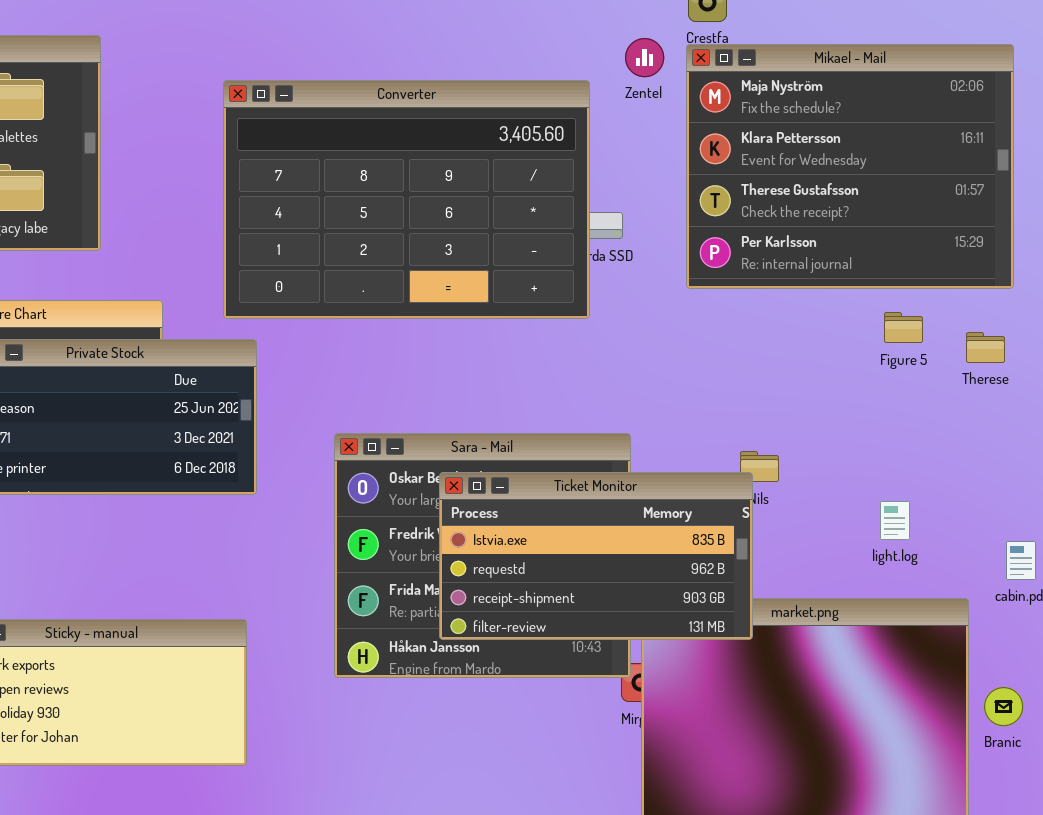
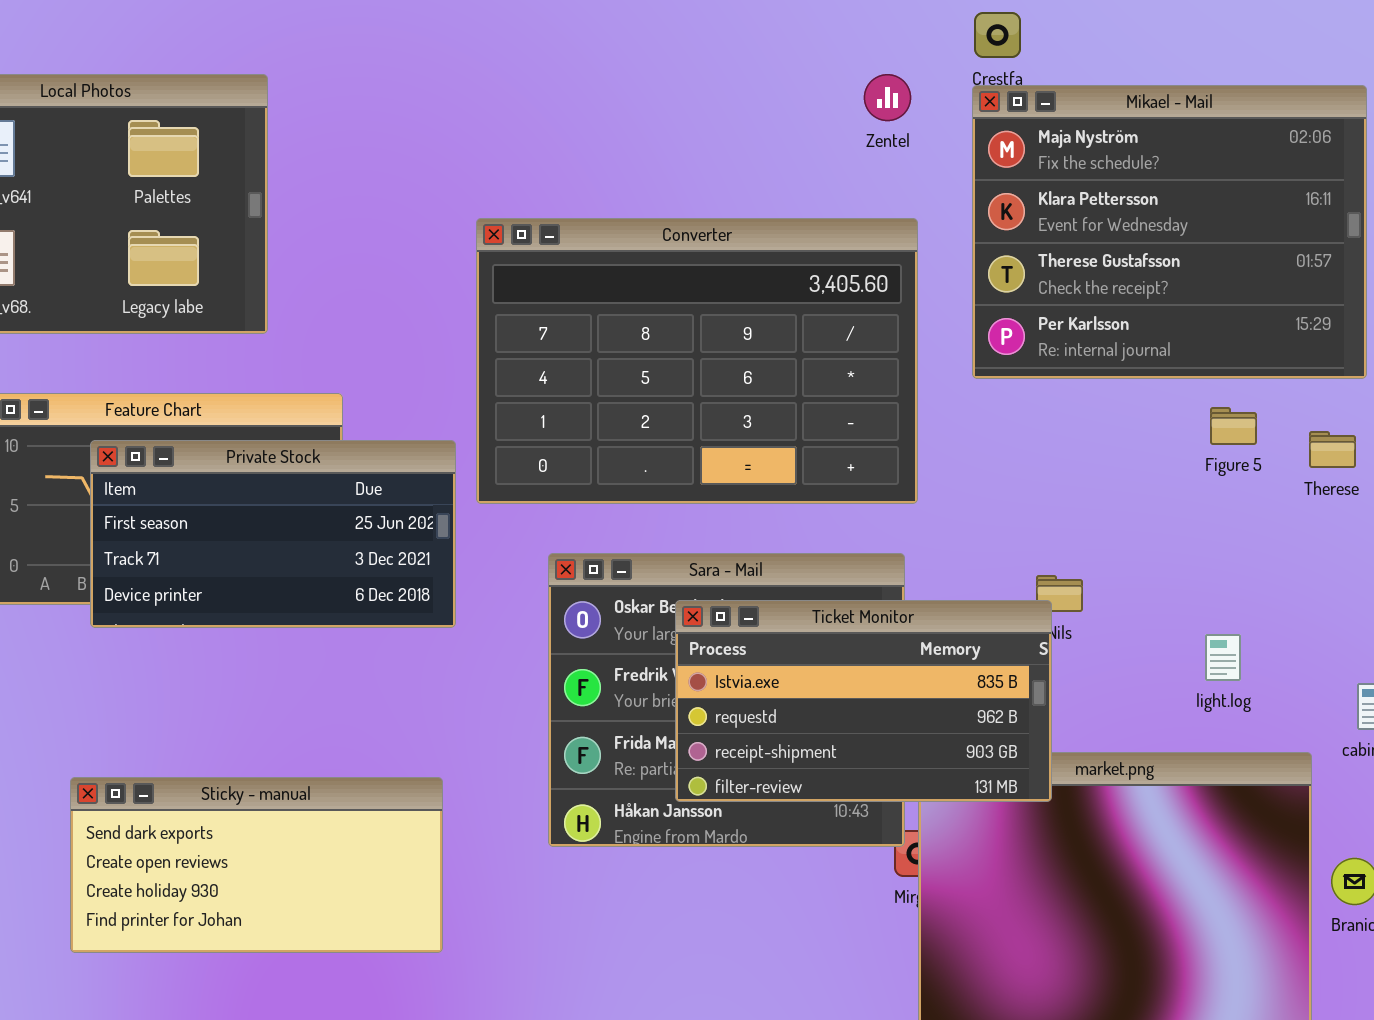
Zentel: [625,38,664,77] -> [864,74,911,121], moved
Converter: [223,80,590,319] -> [476,218,918,504], moved

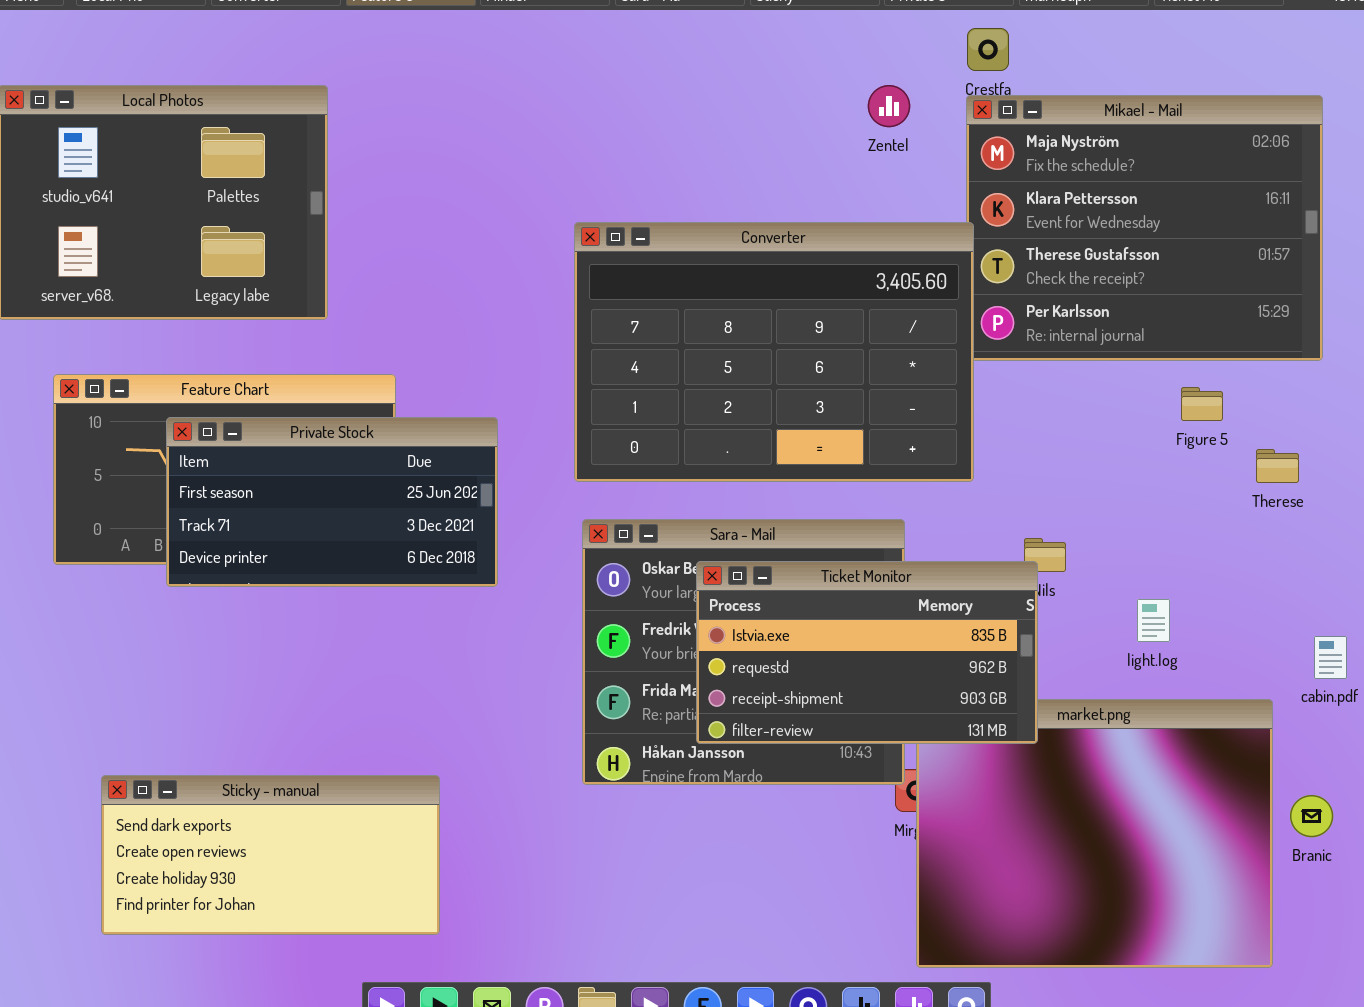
Converter: [476,218,918,504] -> [574,222,974,482], moved
Therese: [1309,431,1356,468] -> [1256,449,1299,483], moved
light.log: [1205,634,1241,681] -> [1137,599,1170,642], moved
Sticky - manual: [70,777,443,953] -> [101,775,440,935], moved

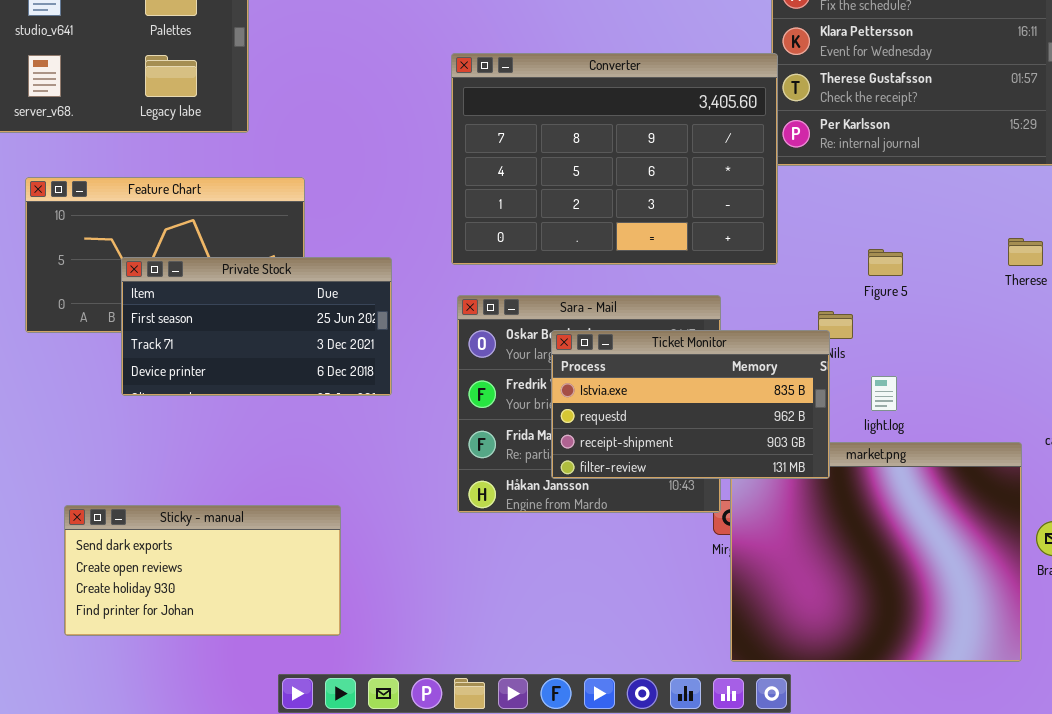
Figure 5: [1181,387,1223,421] -> [868,249,903,276], moved
Private Stock: [166,417,498,587] -> [121,257,392,396], moved
light.log: [1137,599,1170,642] -> [871,376,897,411], moved

